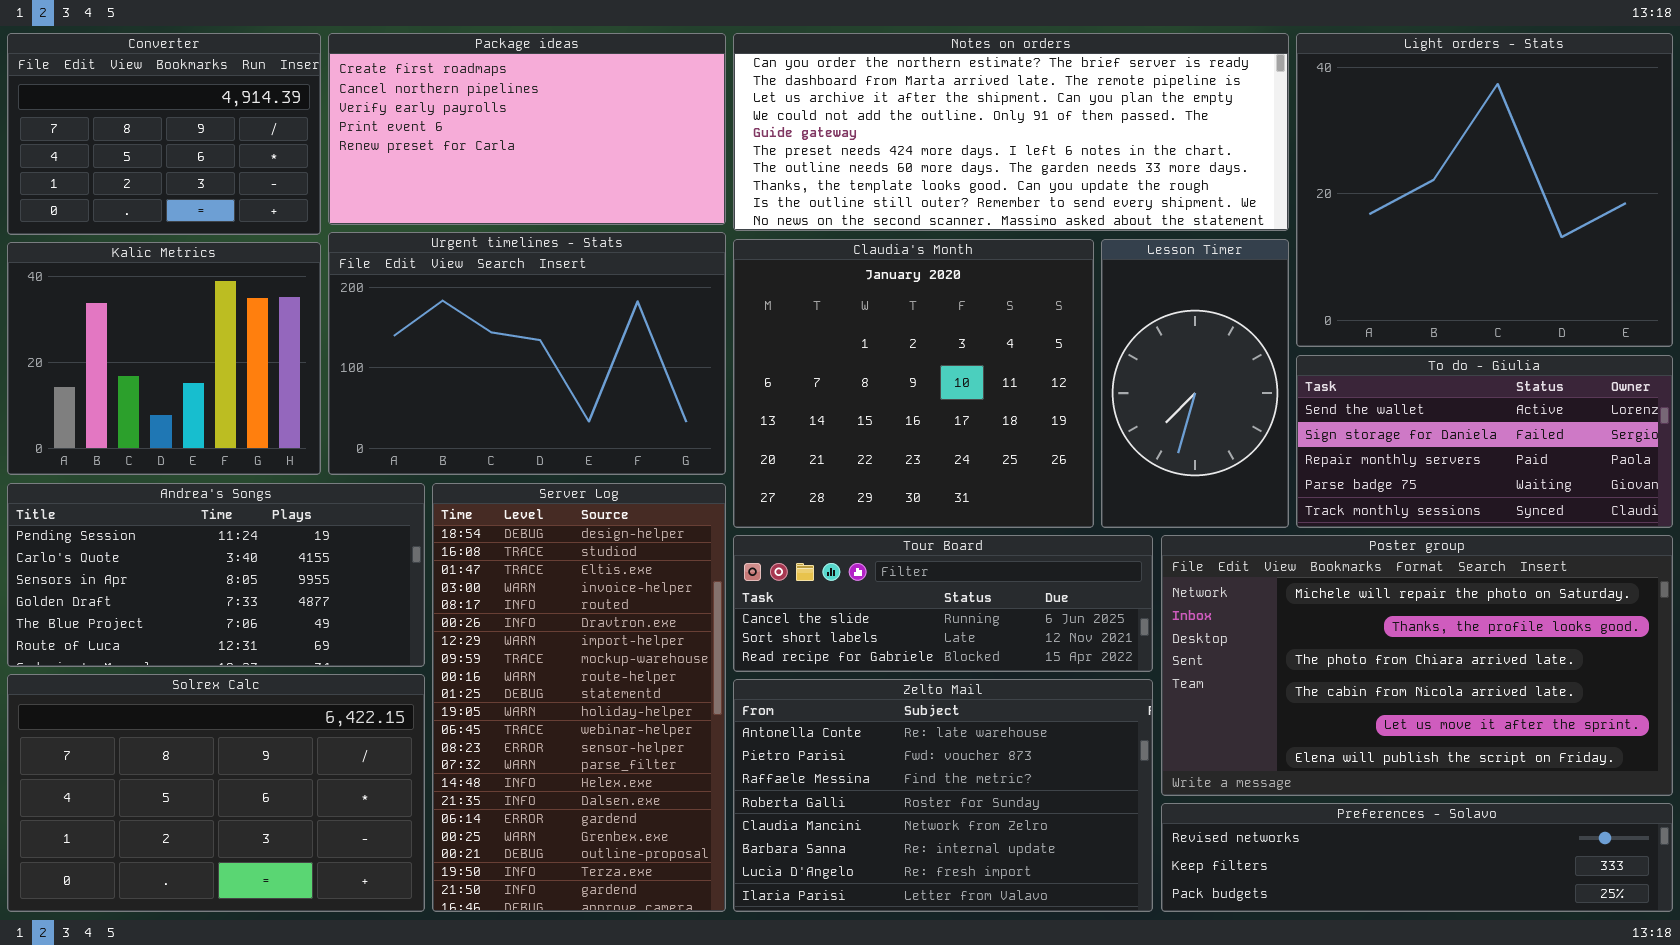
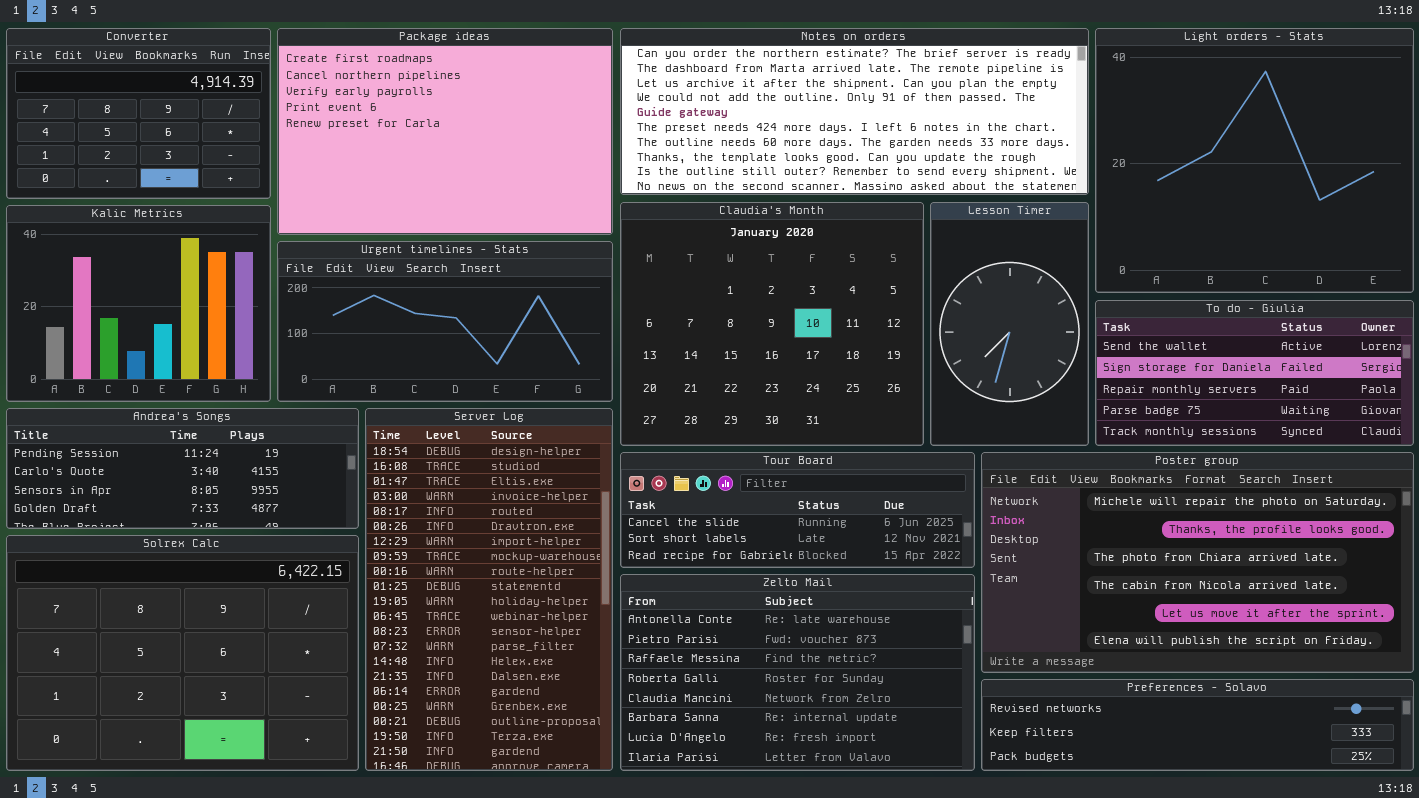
Package ideas: [328,33,726,225] -> [277,28,613,235], resized
Urgent timelines - Stats: [328,232,726,475] -> [277,241,613,402], resized
Andrea's Songs: [7,483,425,667] -> [6,408,359,529], resized
Solrex Calc: [7,674,425,912] -> [6,535,359,771], resized

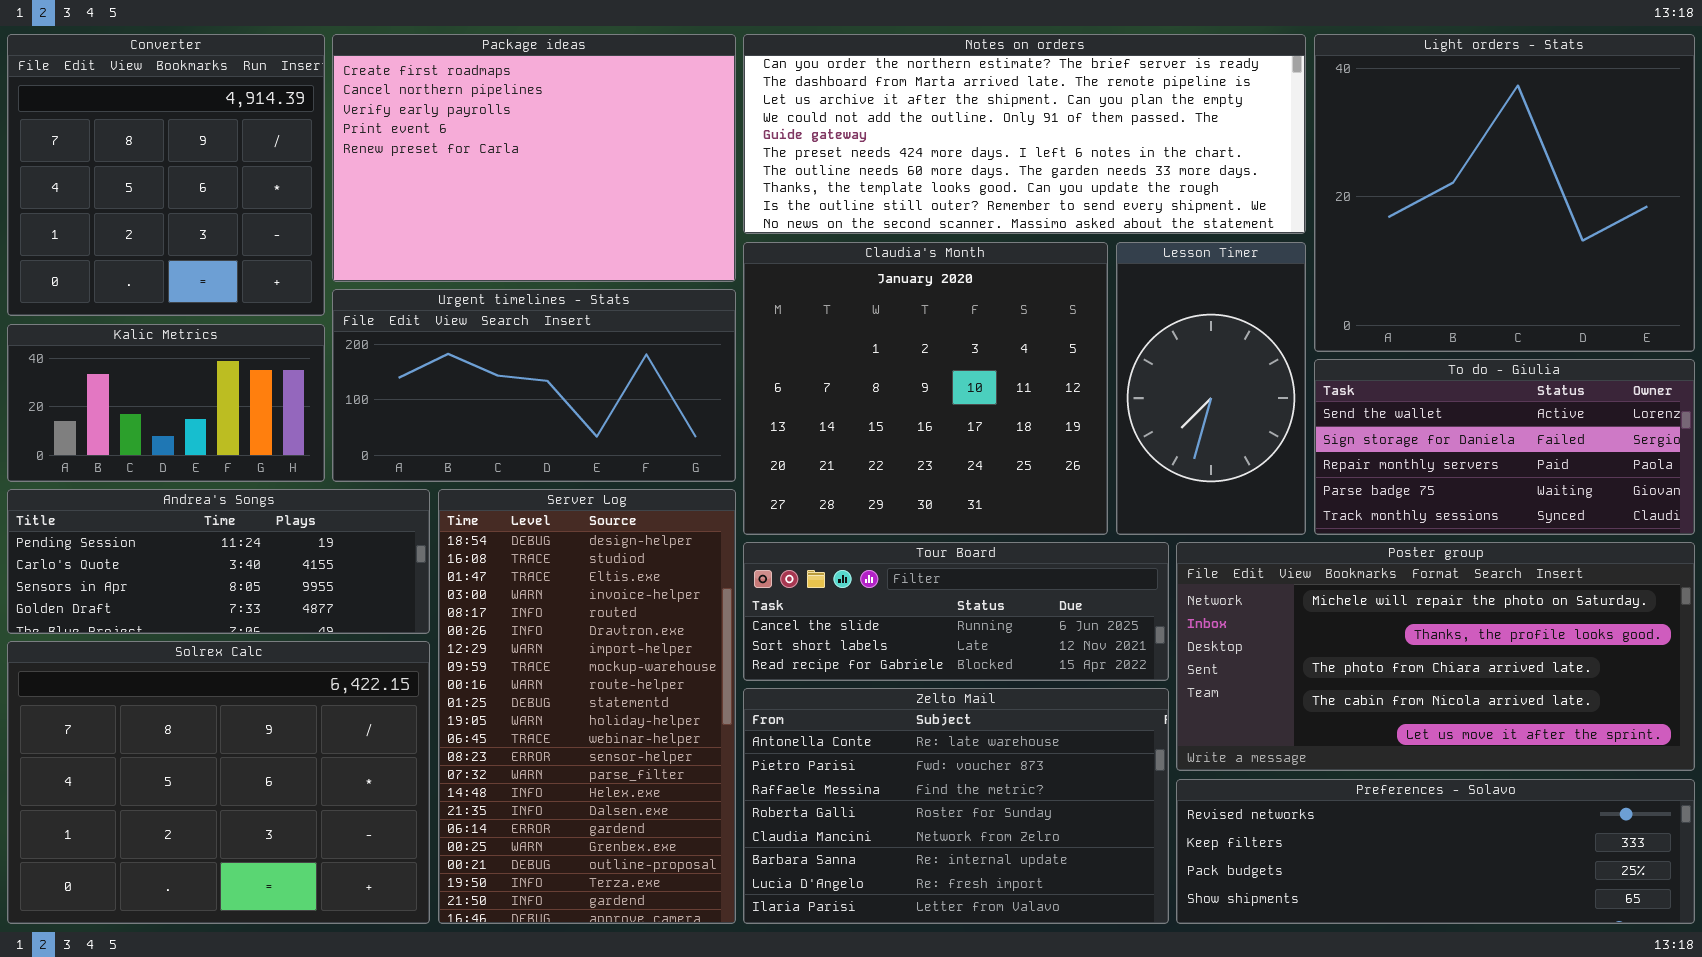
Converter: [6,28,271,199] -> [7,34,325,316], resized
Kalic Metrics: [6,205,271,402] -> [7,324,325,482], resized
Poster group: [981,452,1414,673] -> [1176,542,1695,771], resized
Preferences - Solavo: [981,679,1414,771] -> [1176,779,1695,924], resized

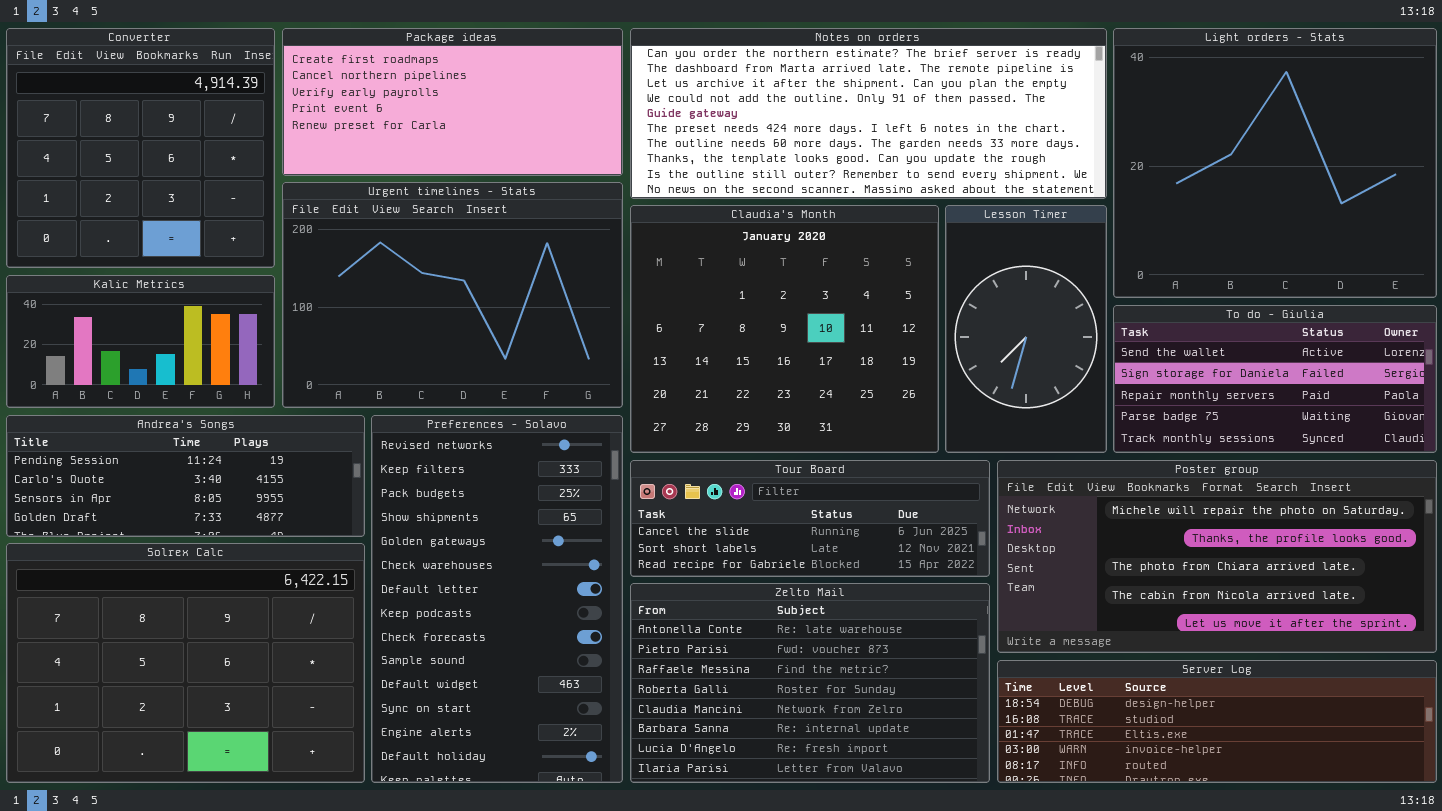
Package ideas: [332,34,736,282] -> [282,28,623,176], resized
Urgent timelines - Stats: [332,289,736,482] -> [282,182,623,408], resized
Server Log: [438,489,736,924] -> [997,660,1437,783], moved, resized
Preferences - Solavo: [1176,779,1695,924] -> [371,415,623,783], moved, resized

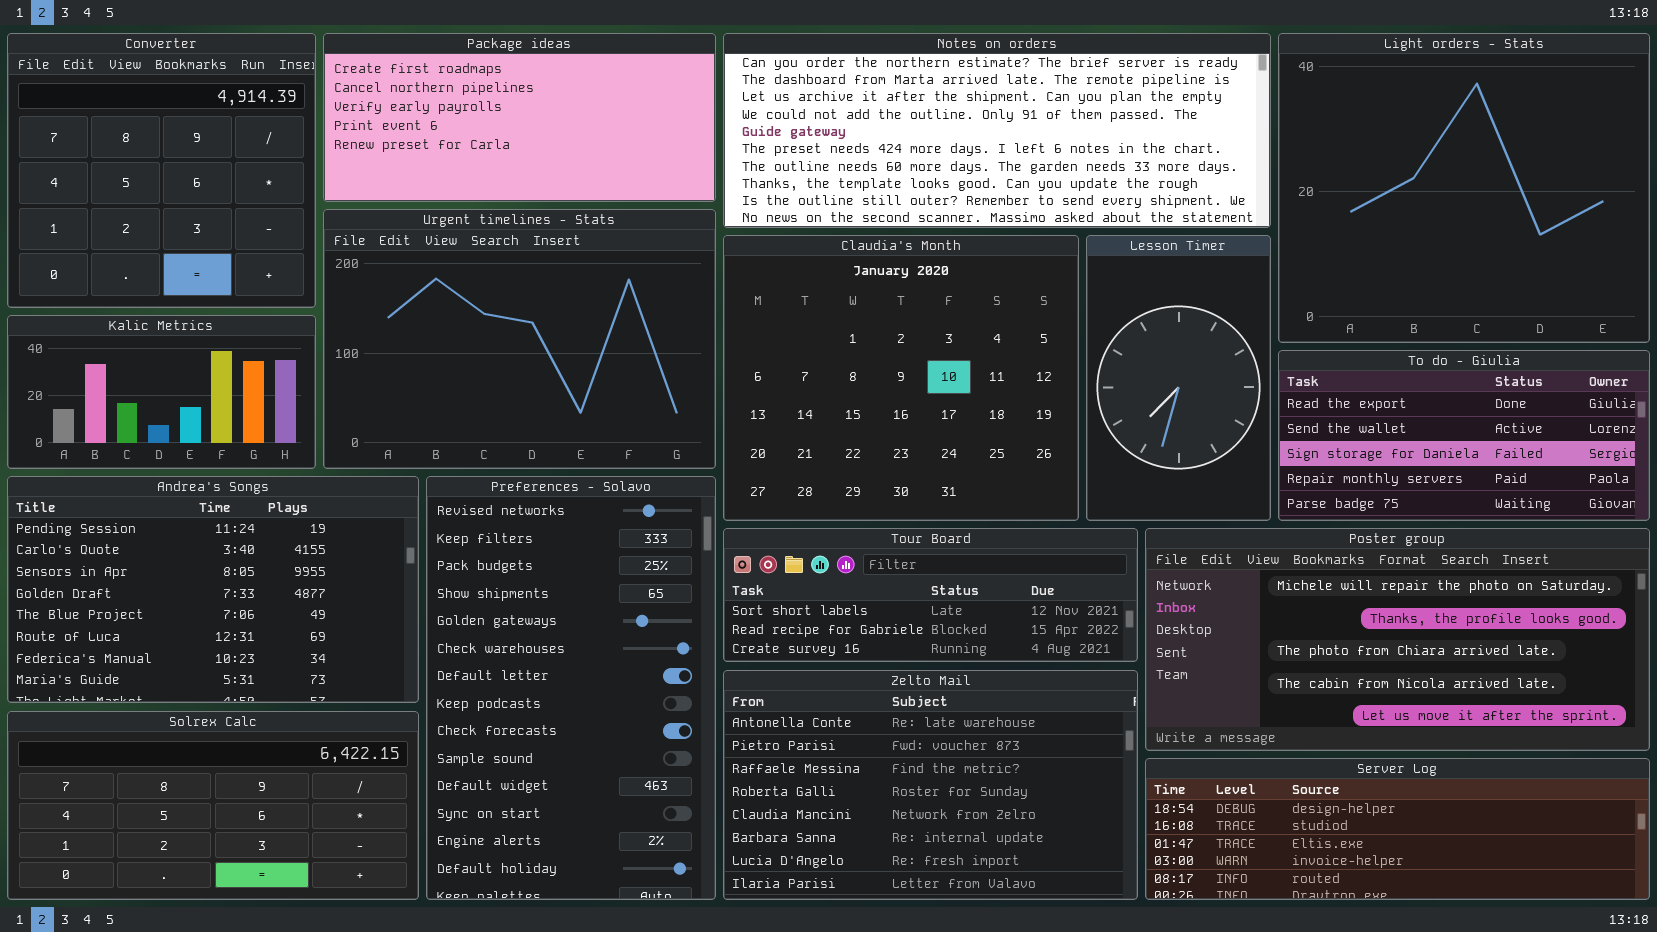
To do - Giulia: [1113,305,1437,453] -> [1278,350,1650,521], scrolled up 1 row
Andrea's Songs: [6,415,365,537] -> [7,476,419,703], resized
Tour Board: [630,460,990,577] -> [723,528,1138,662], scrolled down 1 row
Solrex Calc: [6,543,365,783] -> [7,711,419,900], resized

